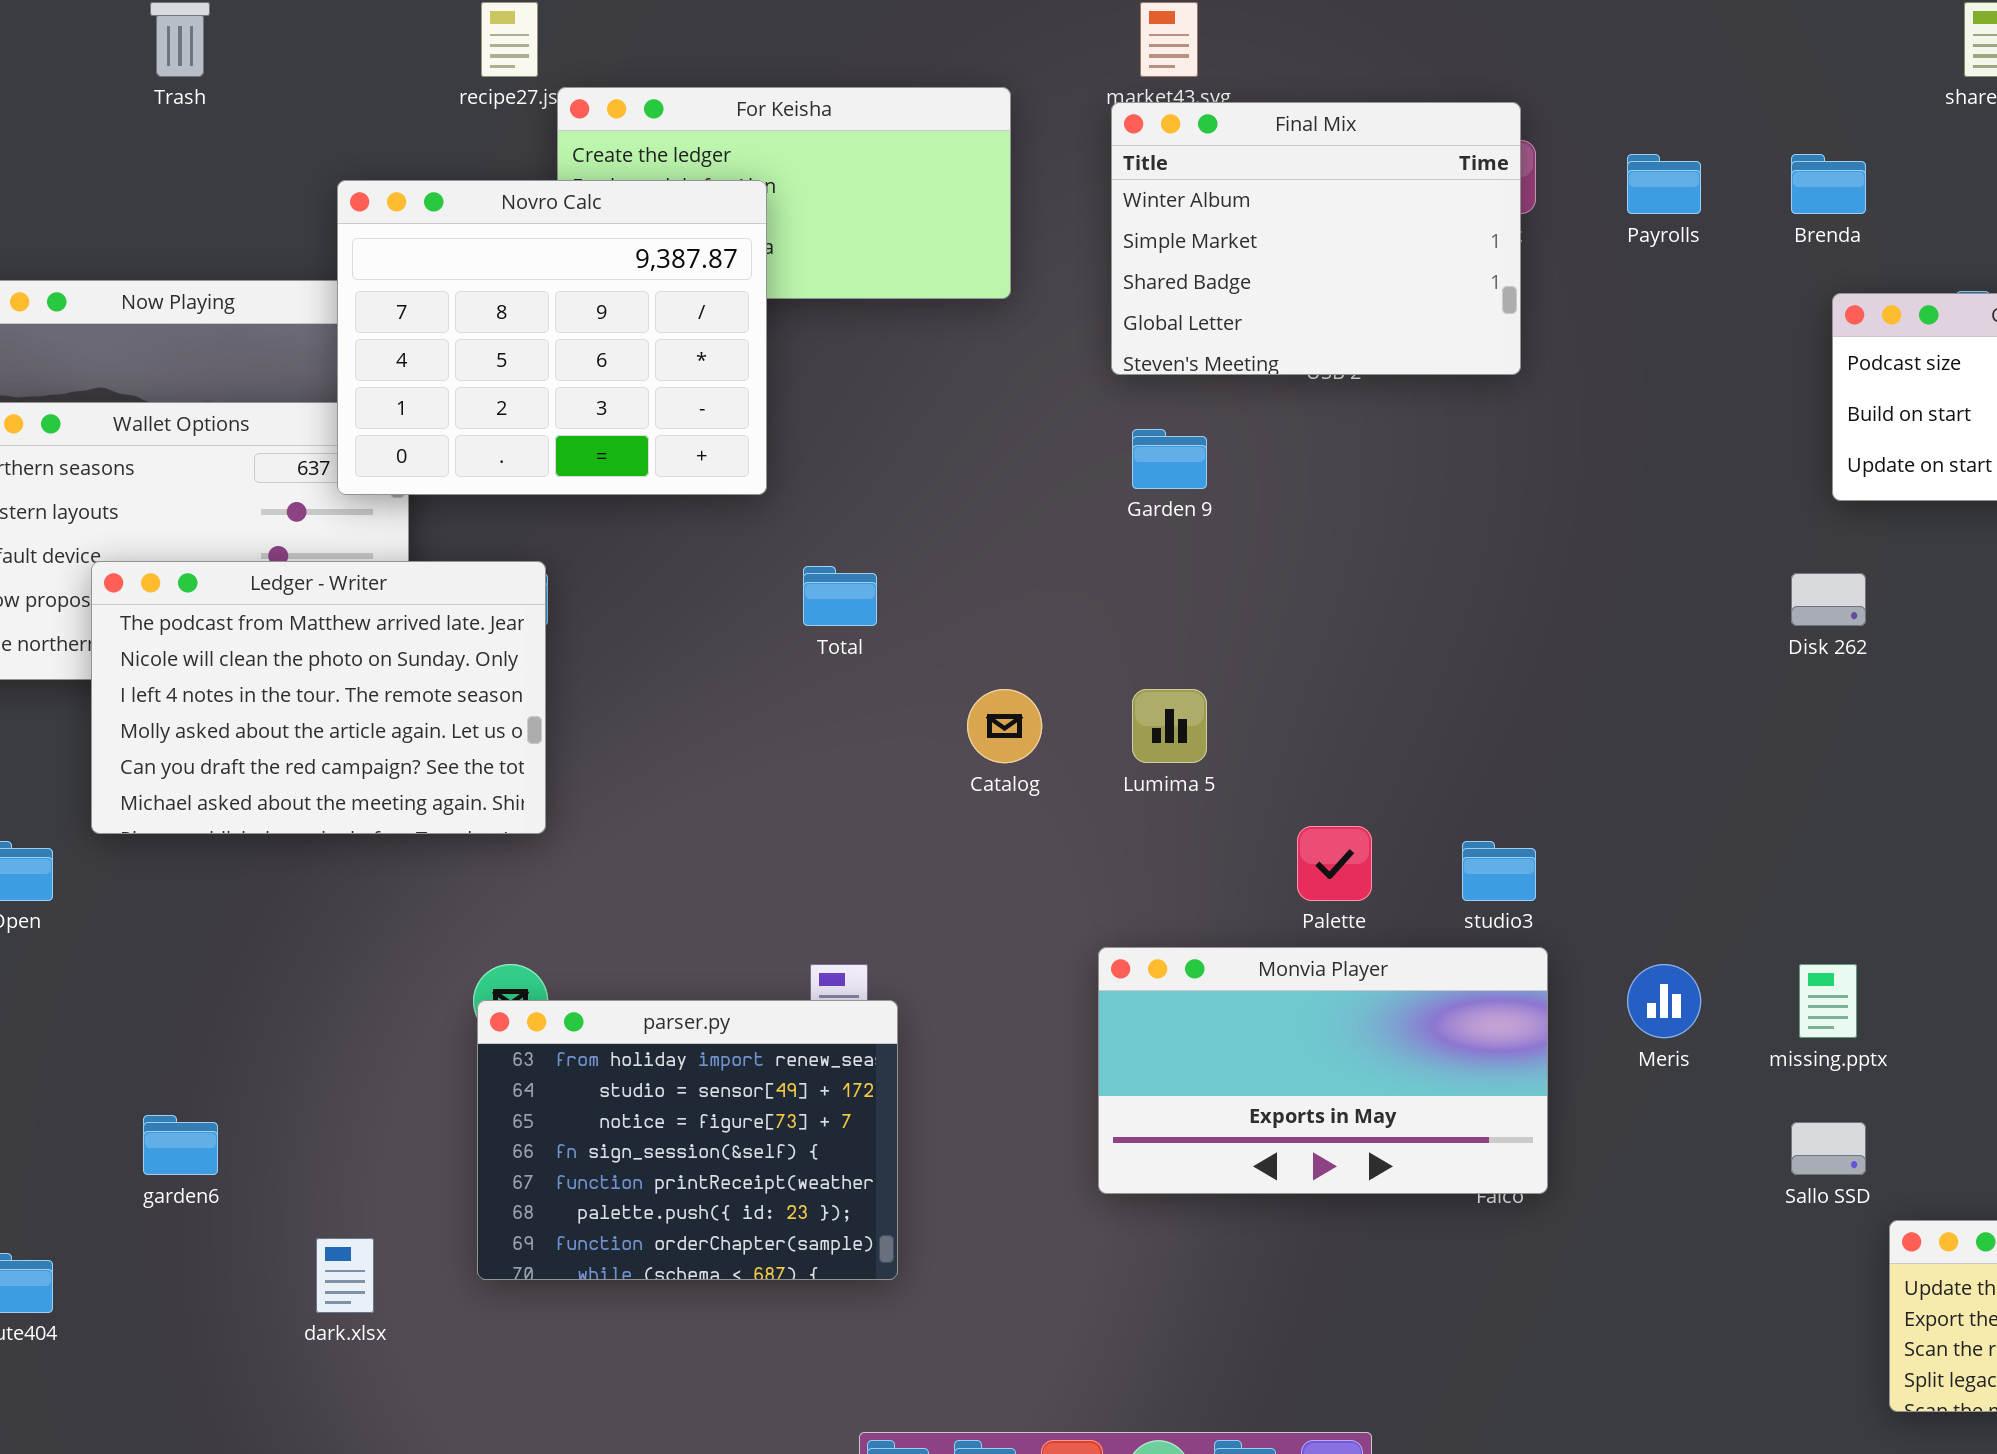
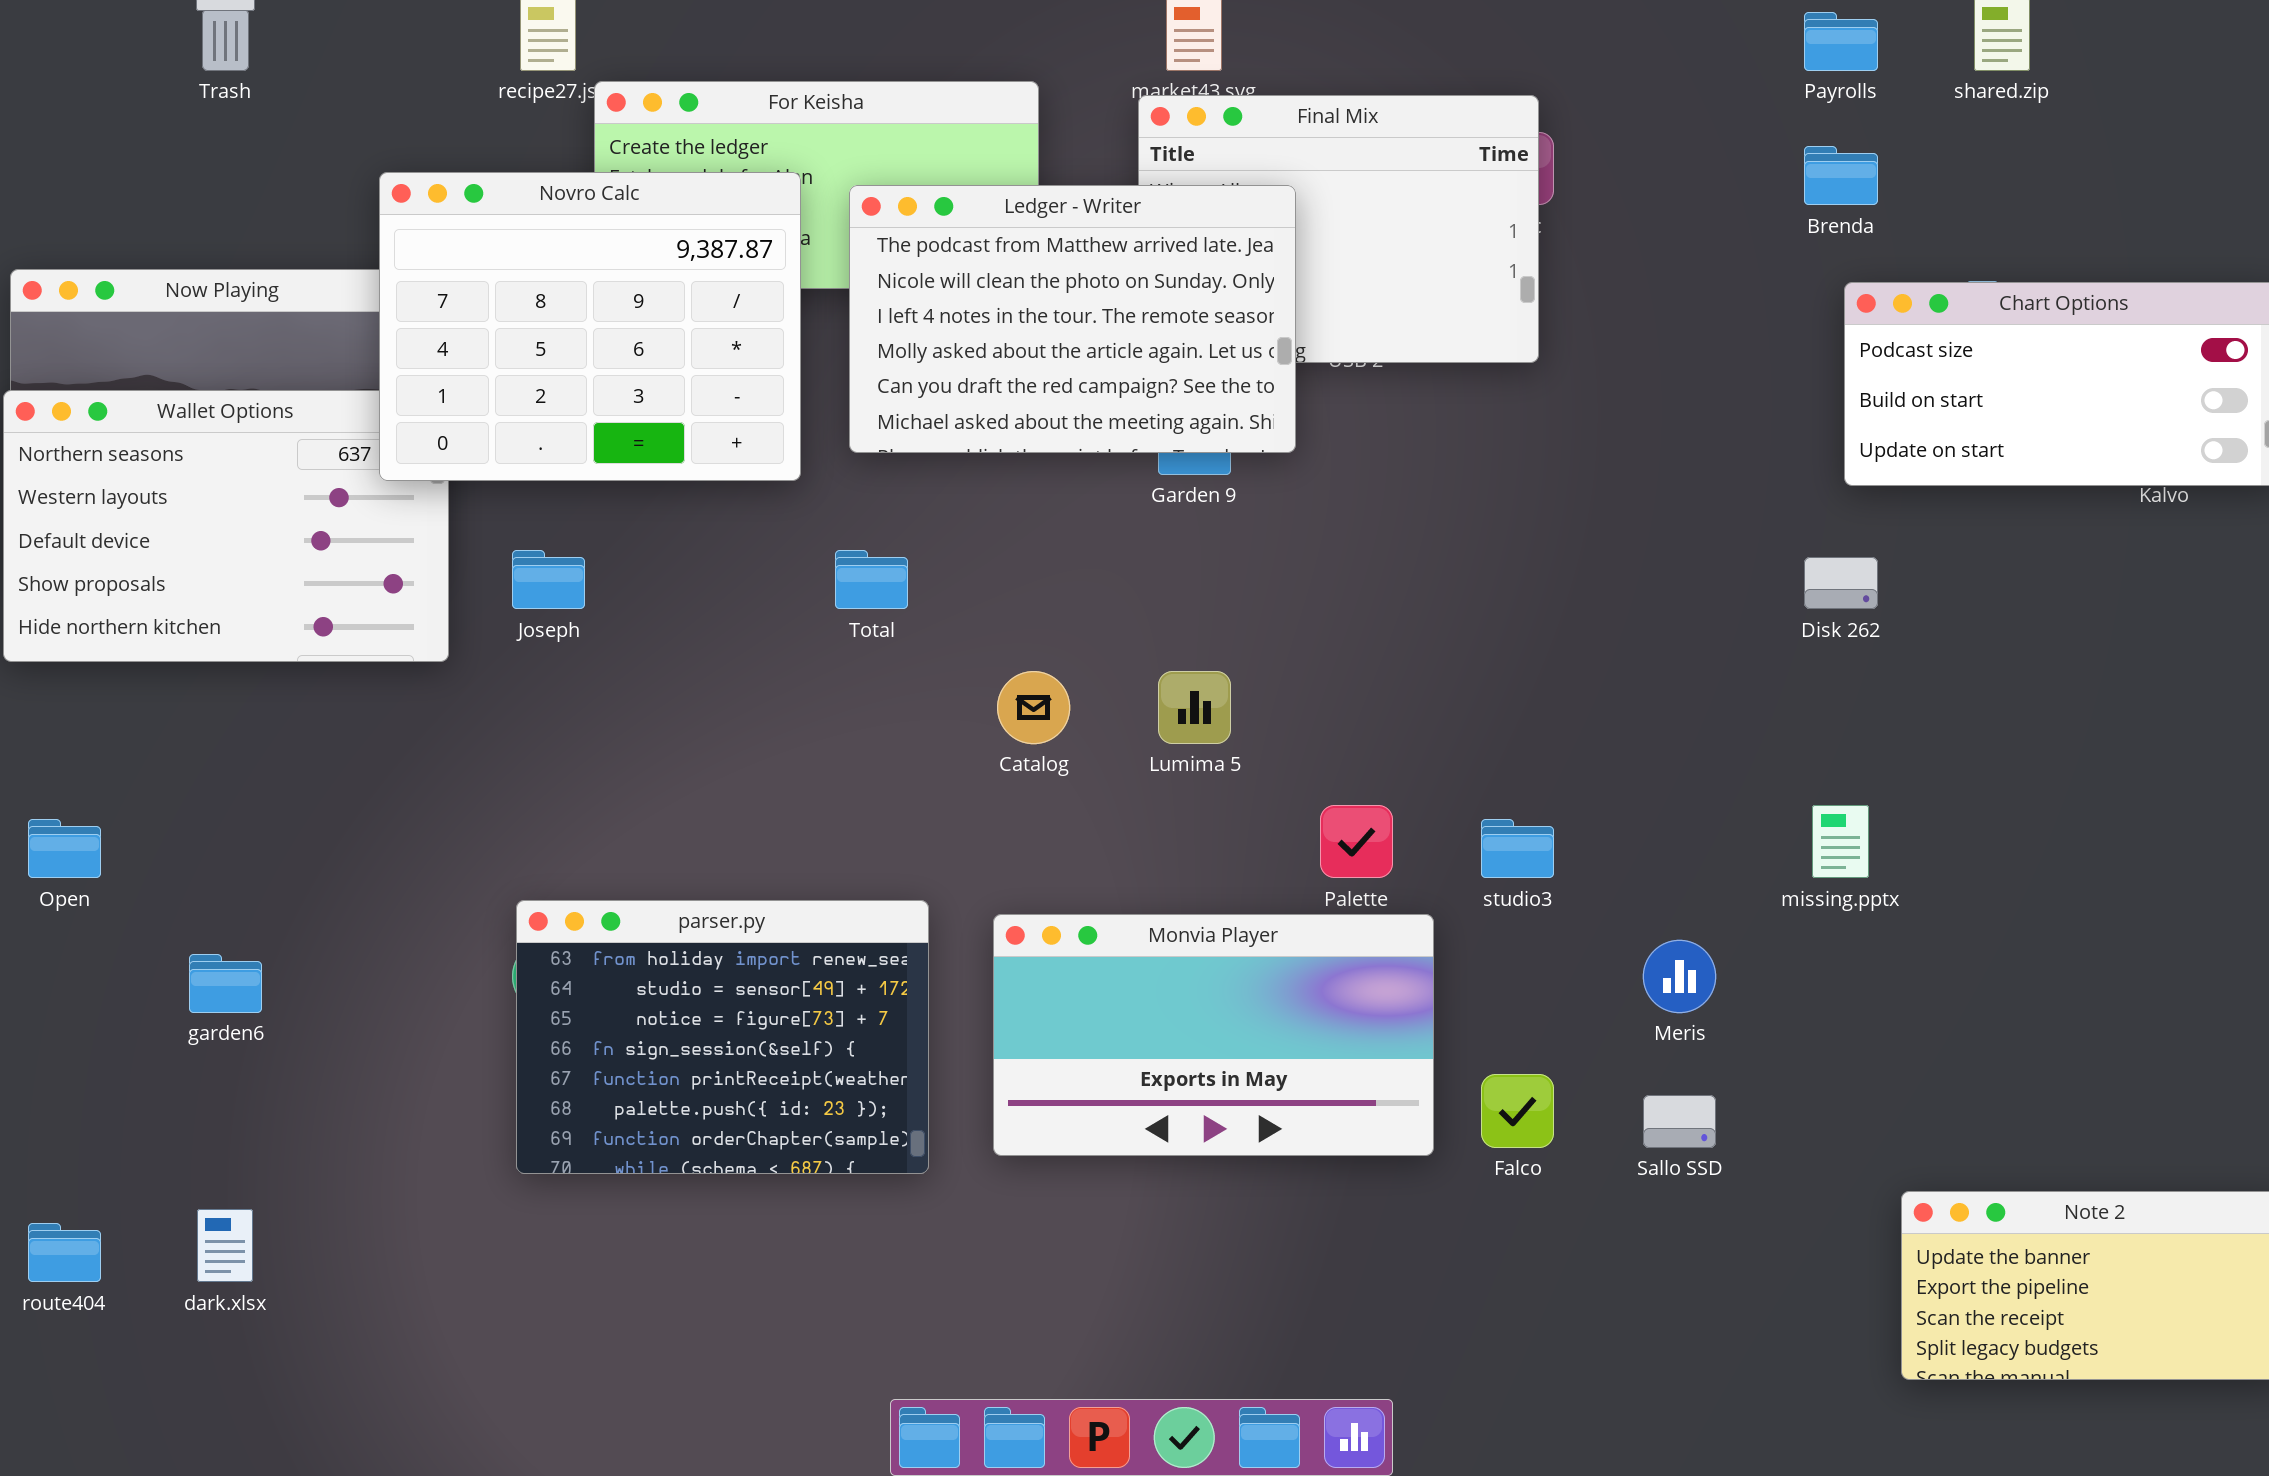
Payrolls: [1627,154,1701,214] -> [1804,12,1878,71], moved
Ledger - Writer: [91,561,546,834] -> [849,185,1296,453], moved
Monvia Player: [1098,947,1548,1194] -> [993,914,1434,1156], moved
missing.pptx: [1799,964,1857,1038] -> [1812,805,1869,878], moved
parser.py: [477,1000,898,1280] -> [516,900,929,1174], moved
garden6: [143,1115,218,1175] -> [189,954,262,1013], moved
Sallo SSD: [1791,1122,1866,1175] -> [1643,1095,1716,1148], moved
dark.xlsx: [316,1238,374,1313] -> [197,1209,253,1282], moved

